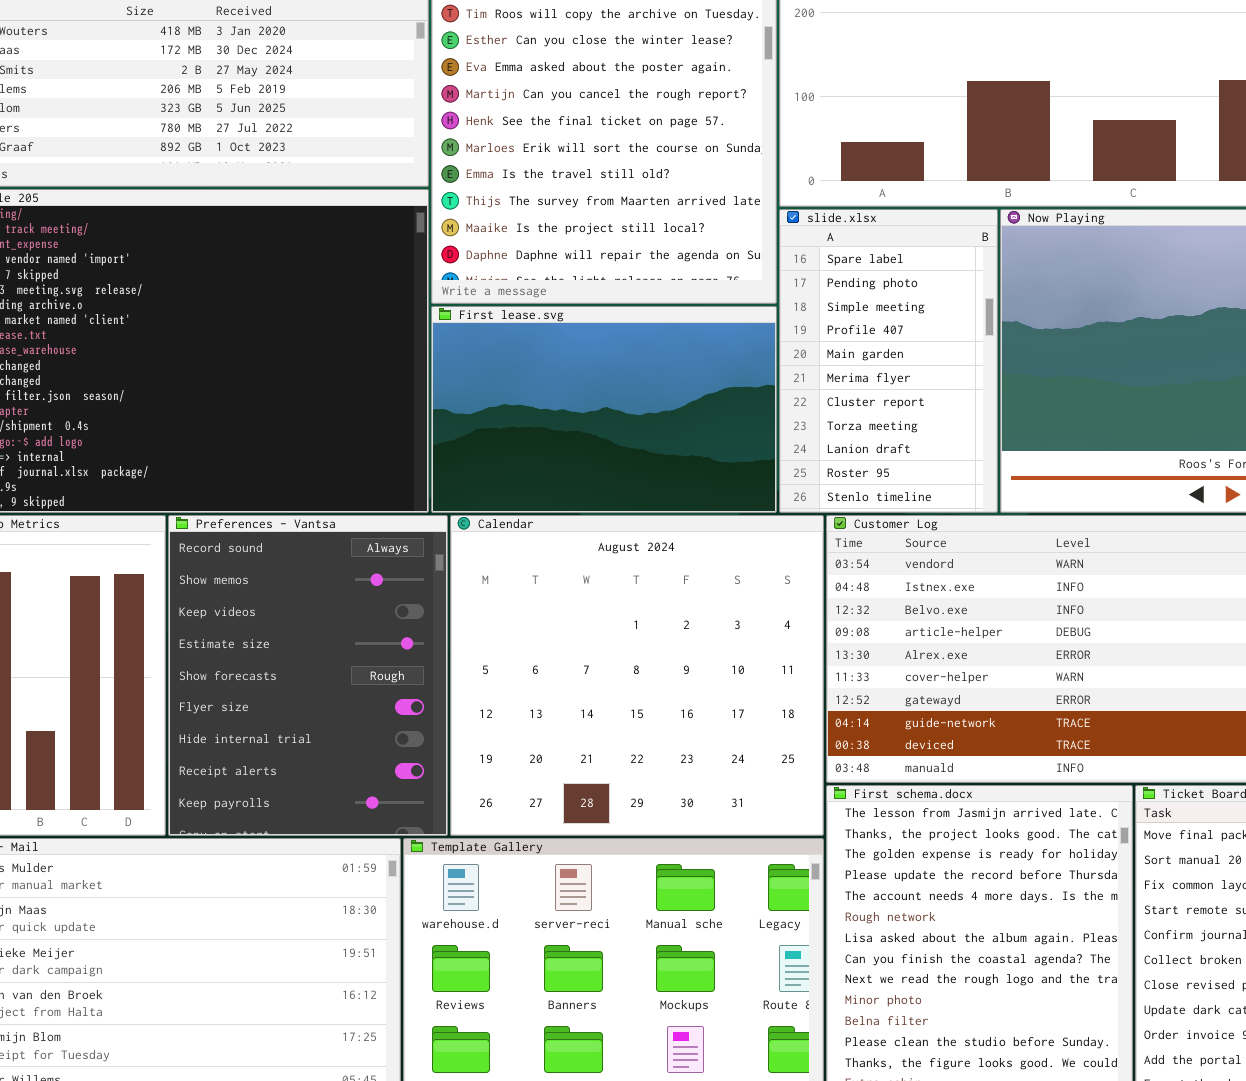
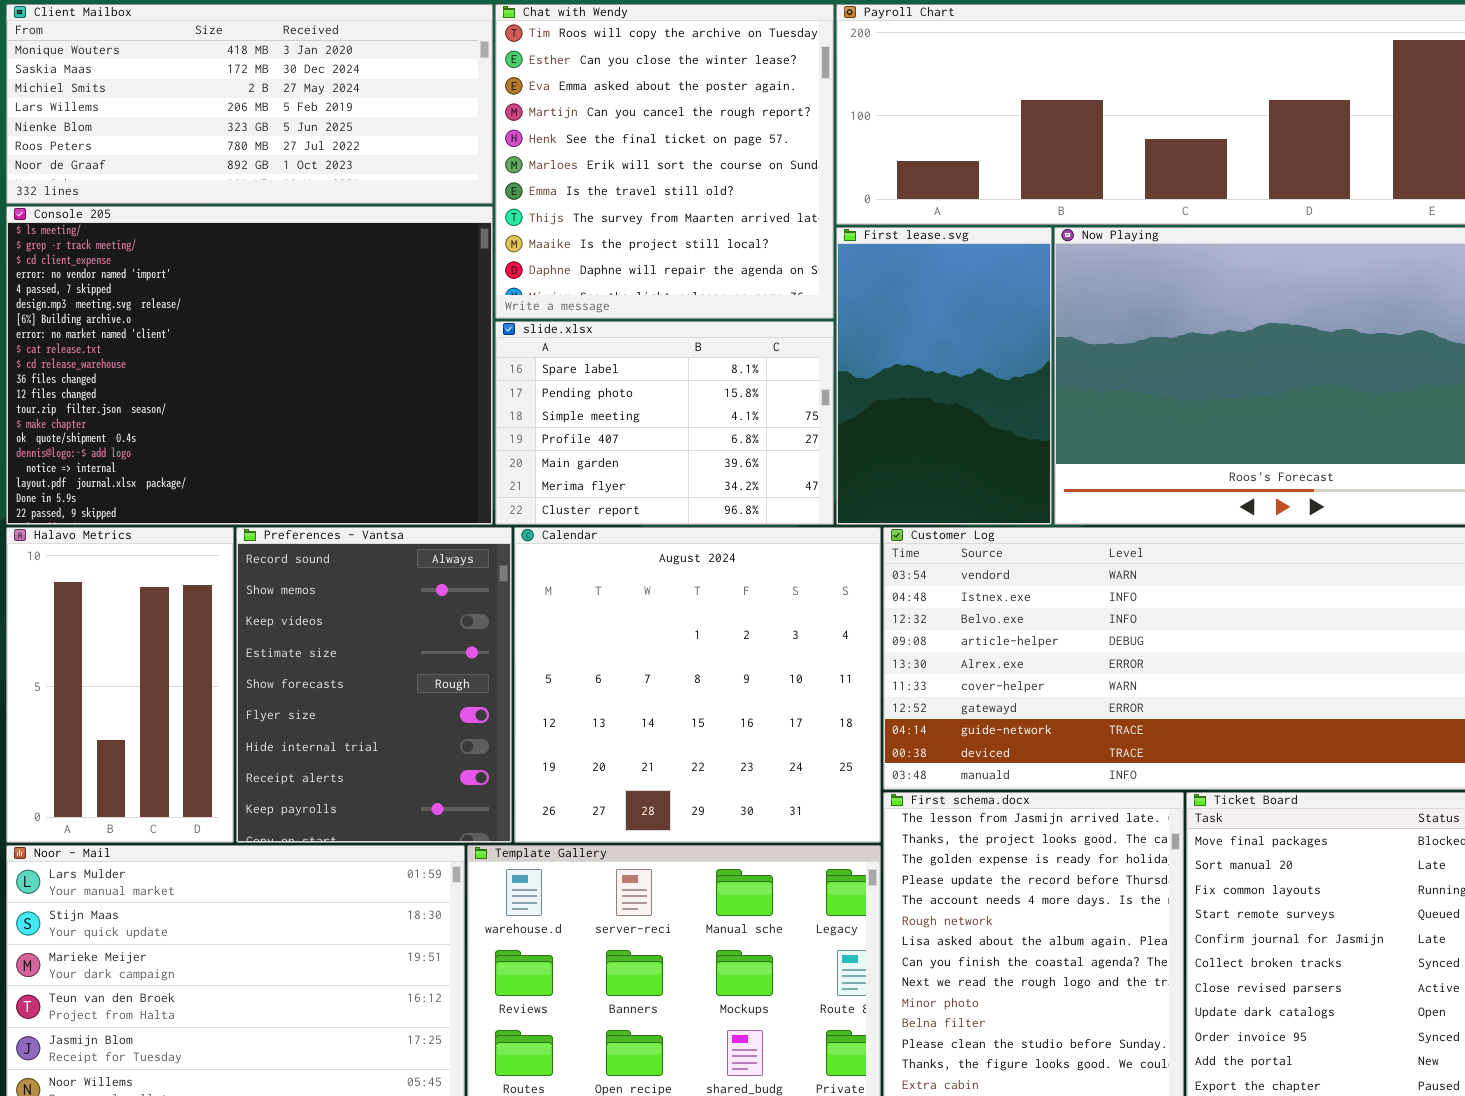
slide.xlsx: [779,209,998,513] -> [495,321,834,525], moved, resized
First lease.svg: [431,306,777,513] -> [836,227,1052,525], moved, resized

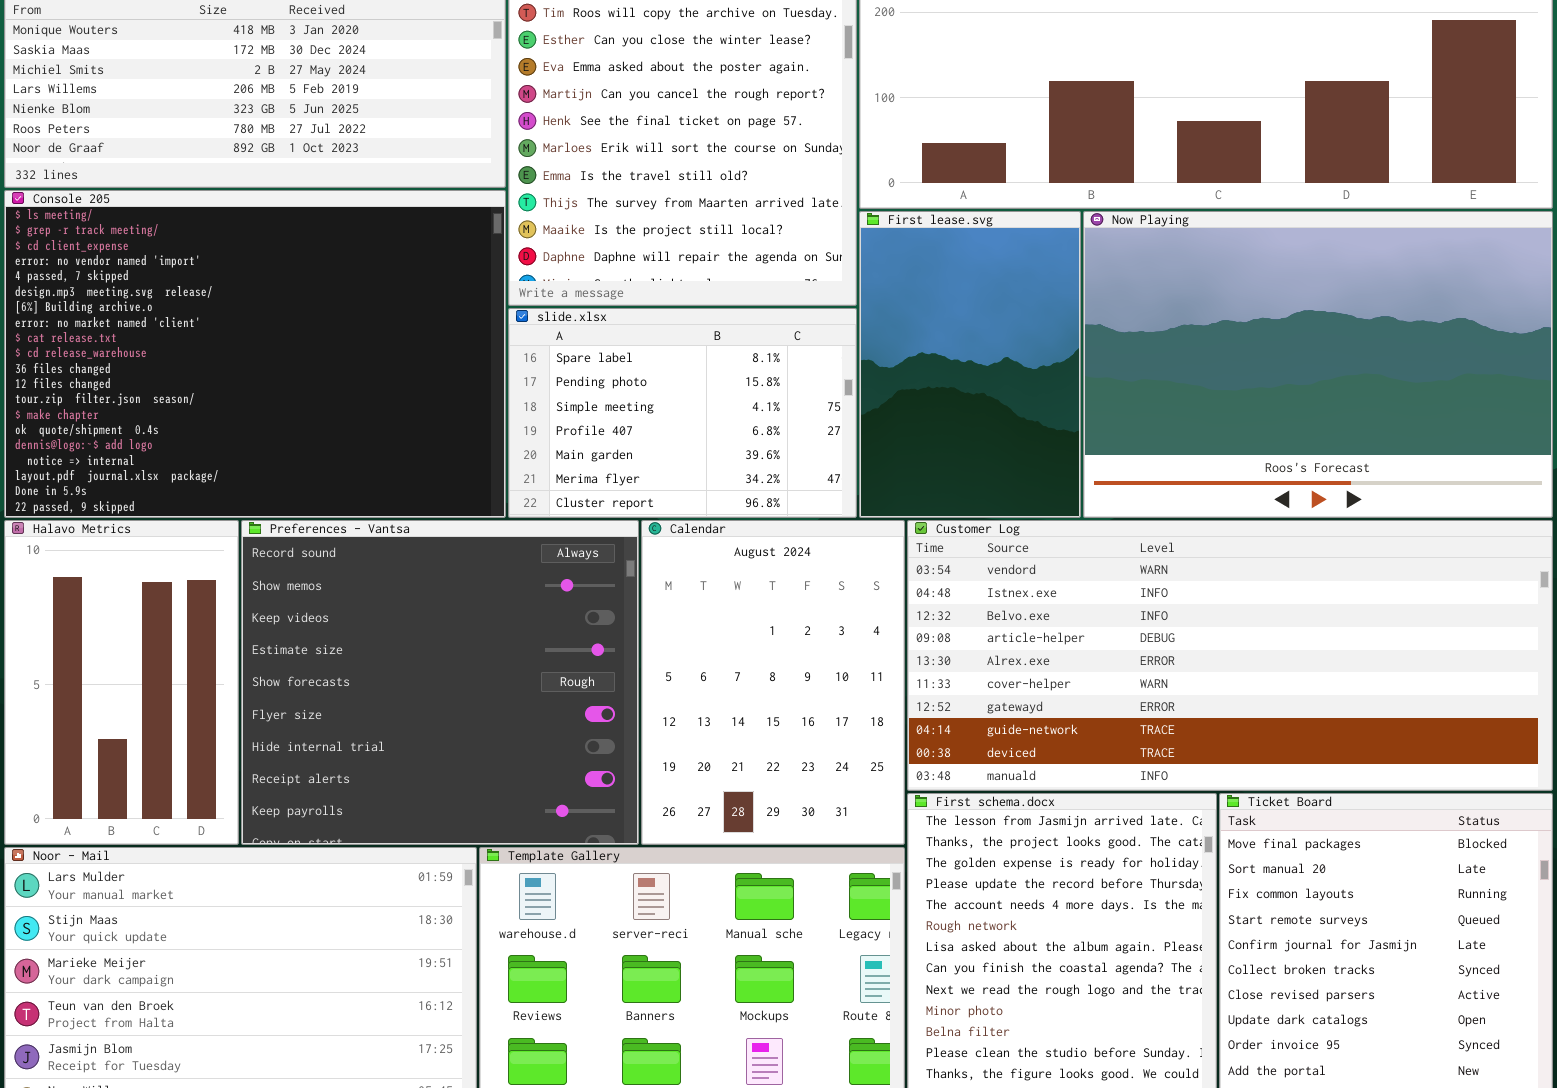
Preferences - Vantsa: [236,527,512,843] -> [241,520,639,845], resized
Calendar: [514,527,881,843] -> [641,520,905,845], resized

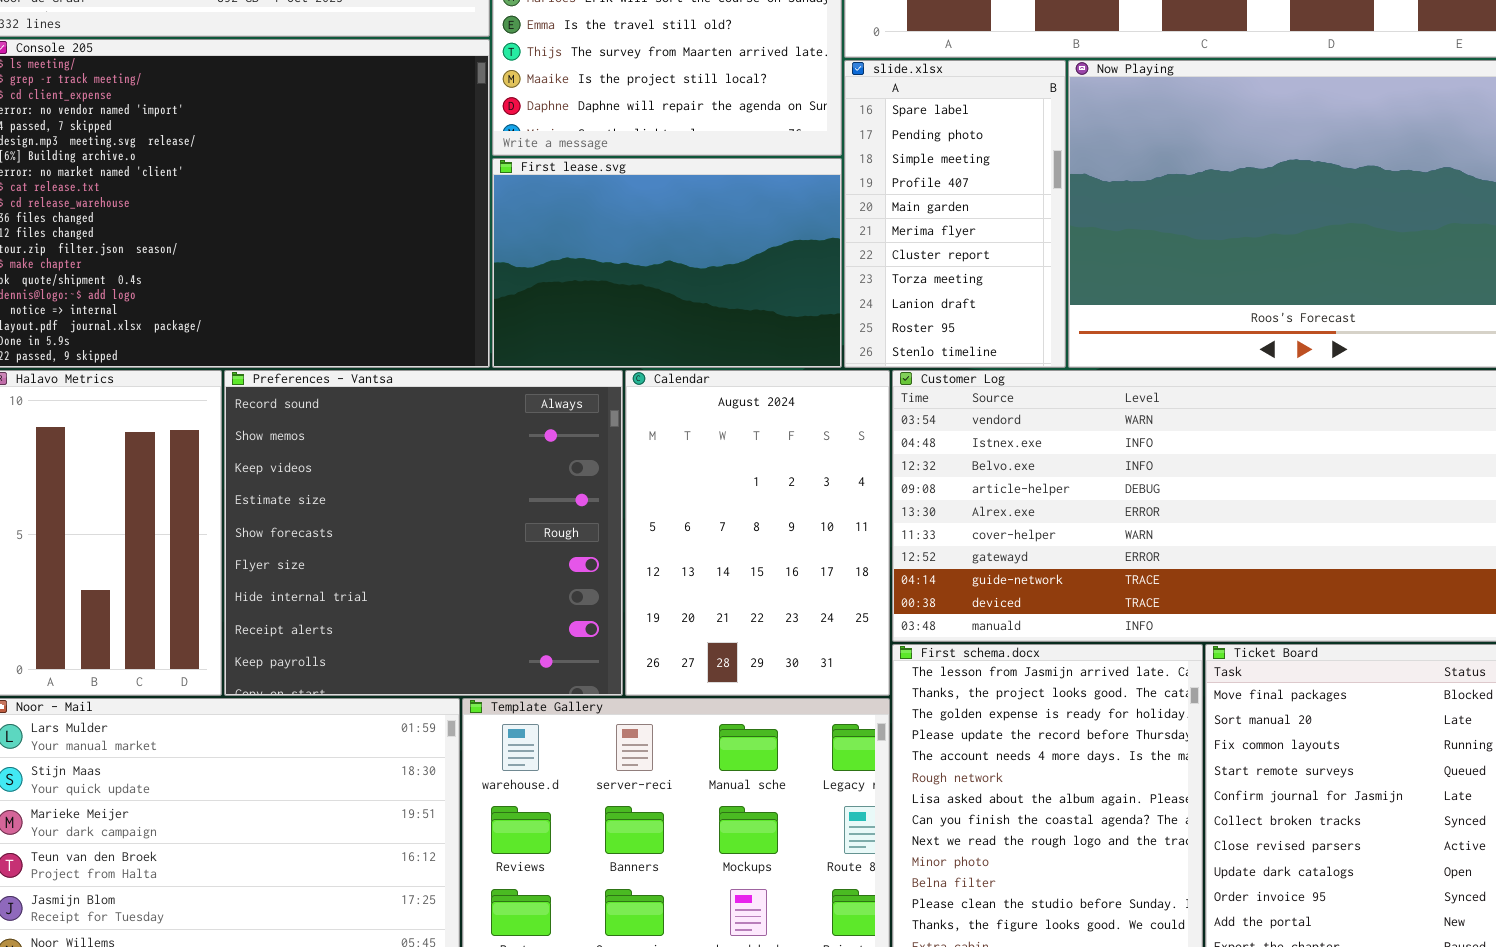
First lease.svg: [859,211,1081,518] -> [492,158,842,368], moved, resized
slide.xlsx: [508,308,857,518] -> [844,60,1066,368], moved, resized

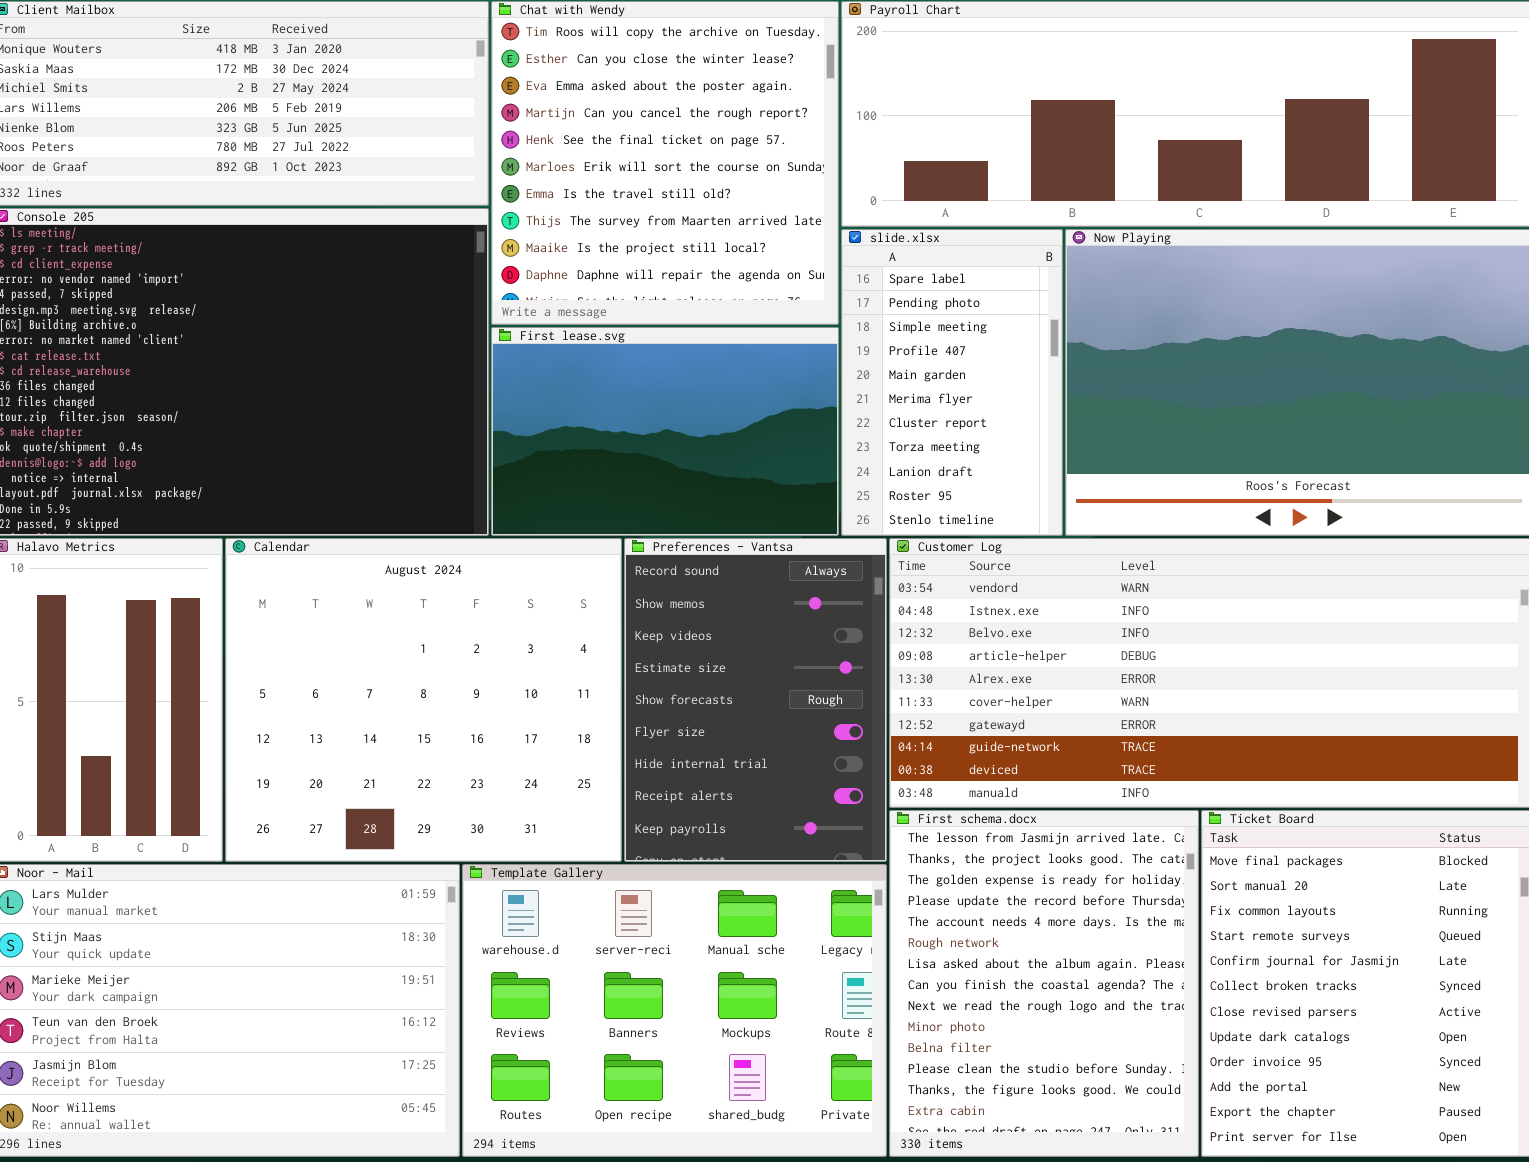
Preferences - Vantsa: [224,370,623,696] -> [624,538,887,862], moved, resized
Calendar: [625,370,890,696] -> [225,538,622,862], moved, resized

